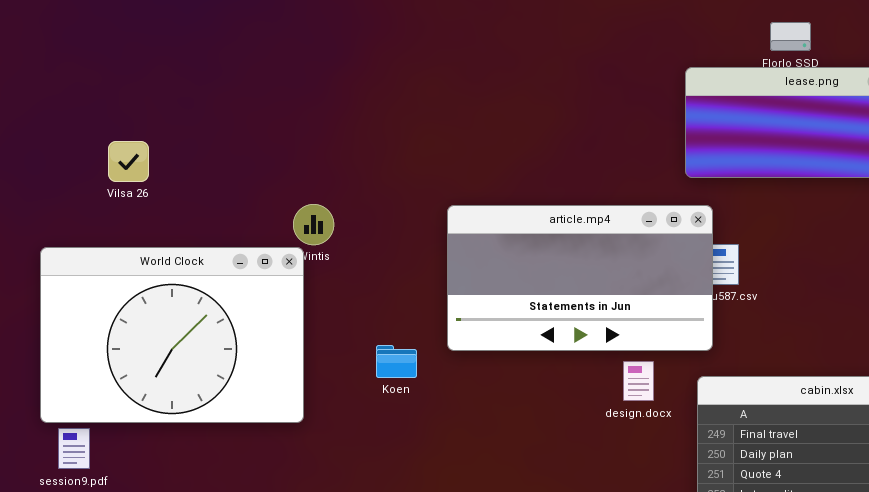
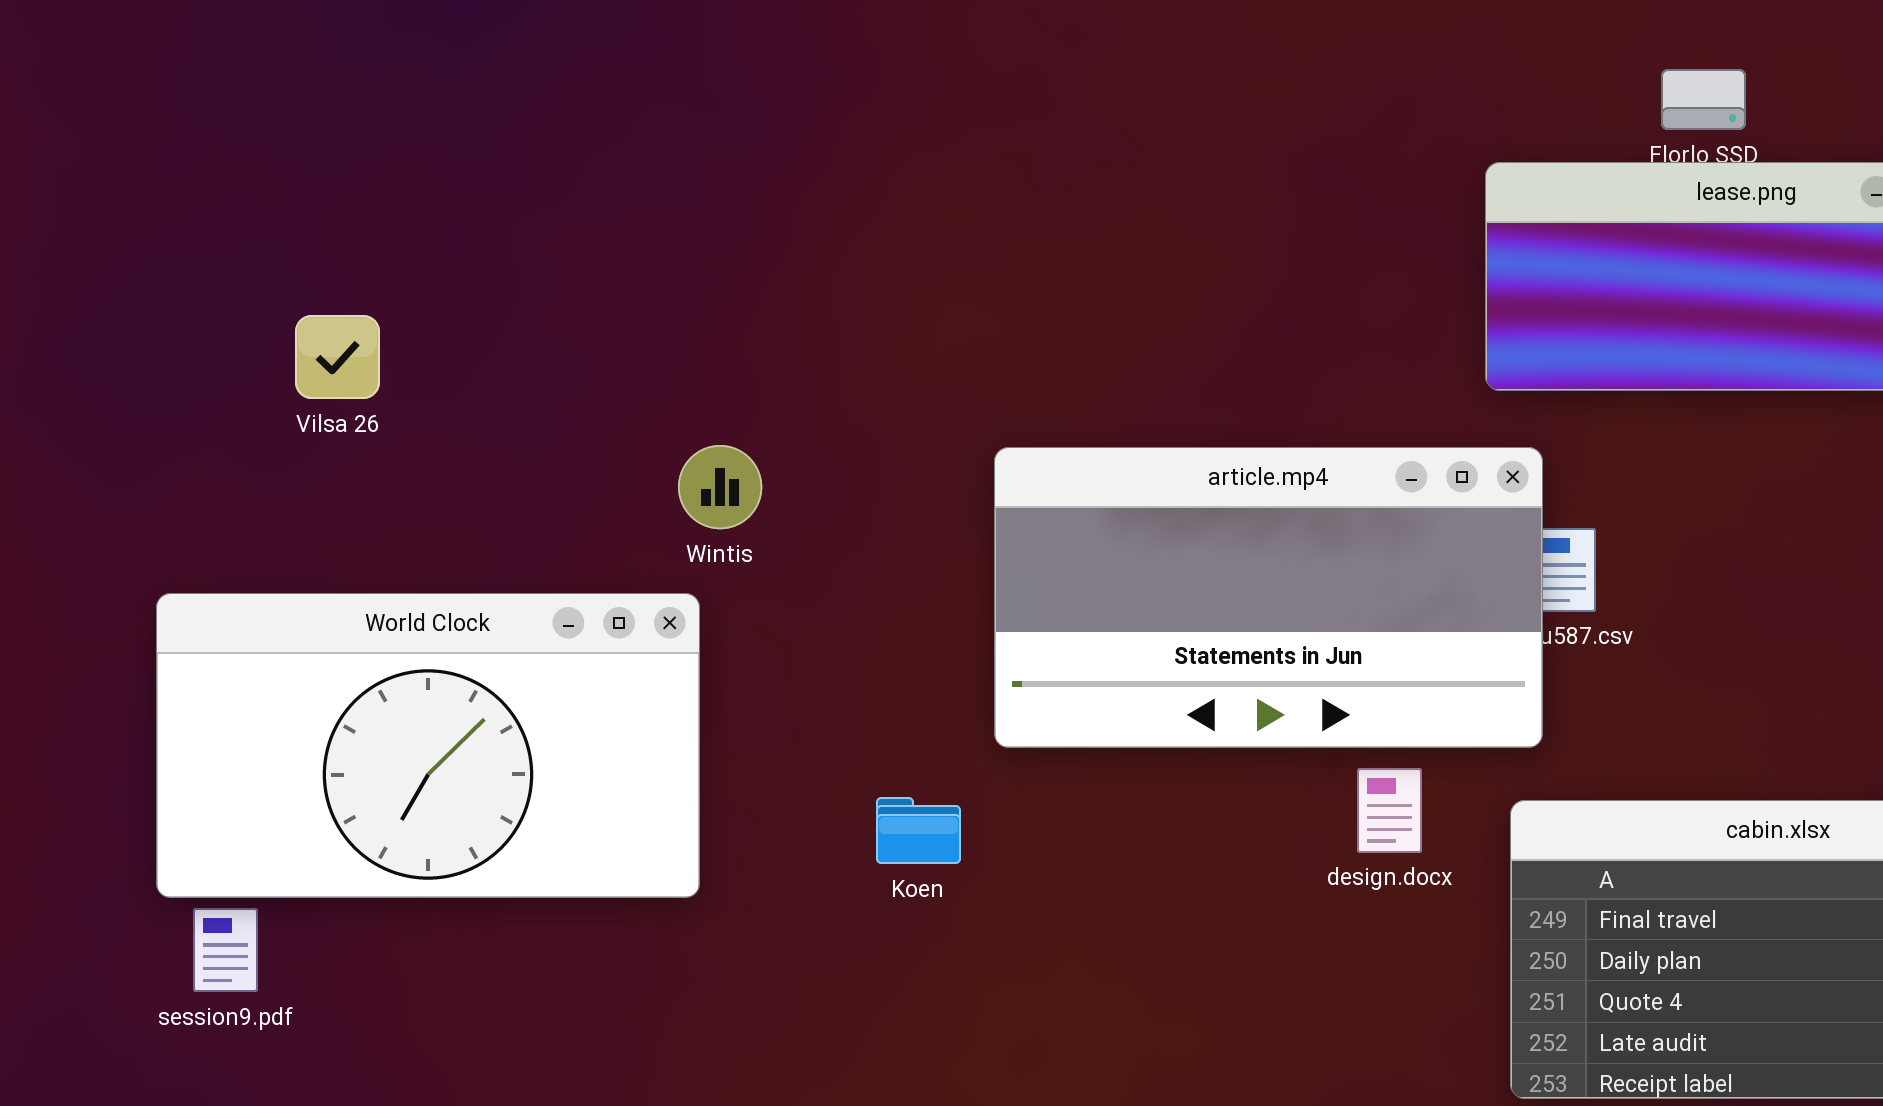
World Clock: [40,247,304,423] -> [156,593,700,898], resized
Koen: [376,345,417,378] -> [876,797,961,864], moved

